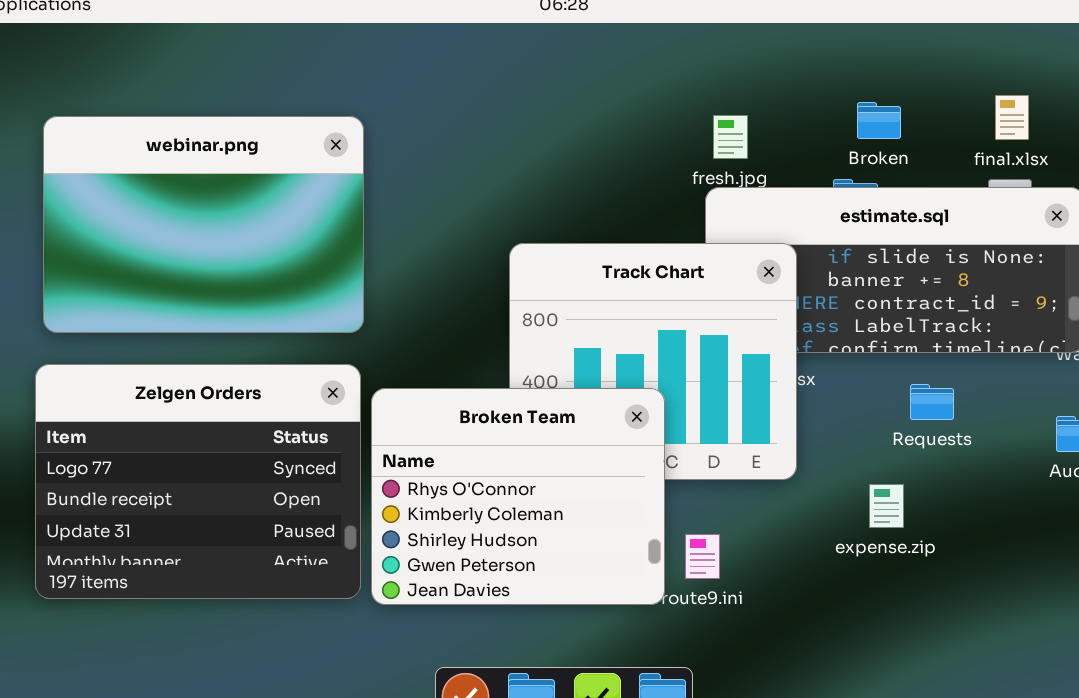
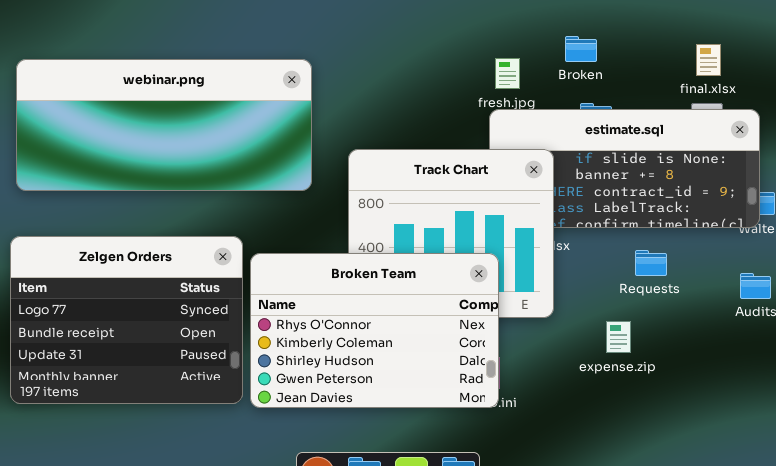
Broken: [857,102,901,139] -> [565,36,597,62], moved
webinar.png: [43,116,364,333] -> [16,59,312,191], resized
Broken Team: [371,388,665,605] -> [250,253,499,408], resized

